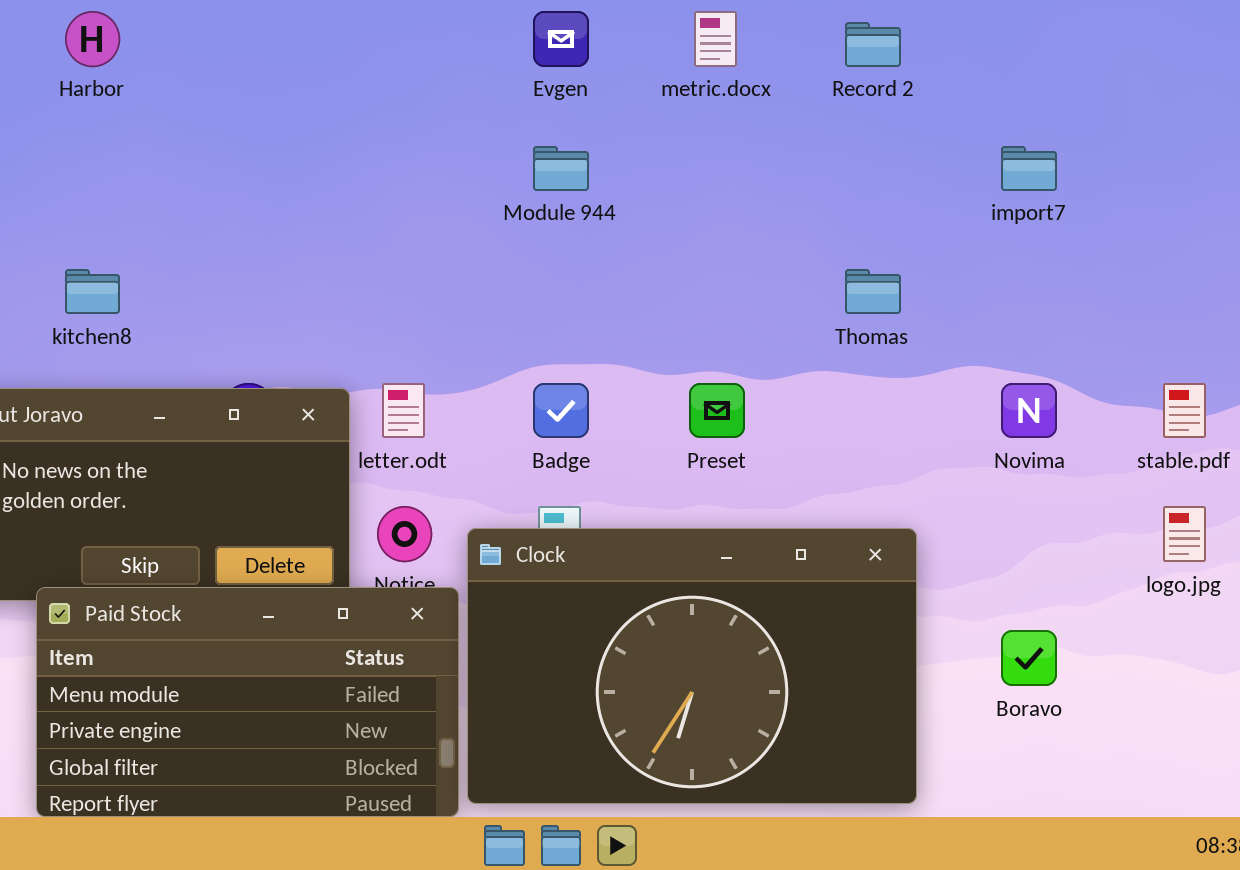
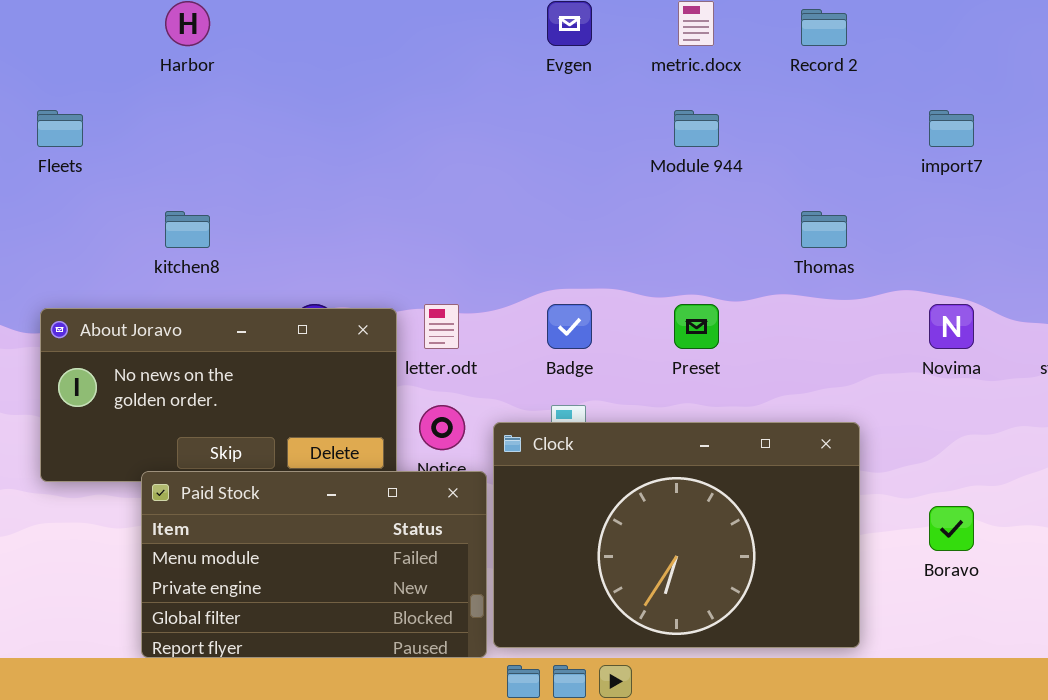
Module 944: [533,146,589,191] -> [674,110,719,147], moved

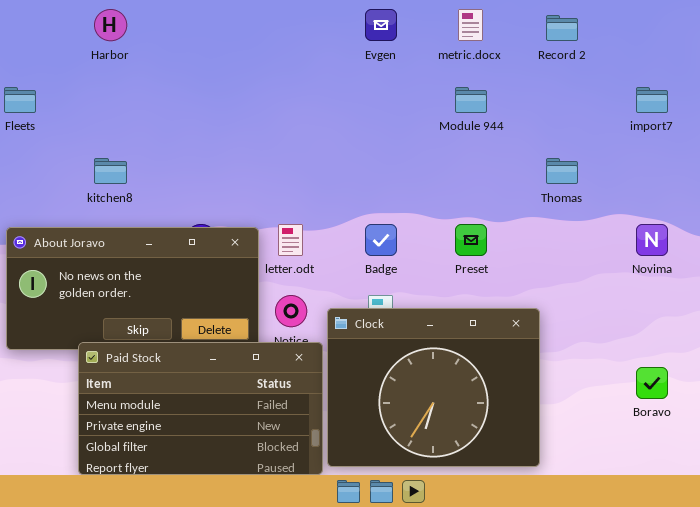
Clock: [493,422,860,648] -> [327,308,540,467], resized

